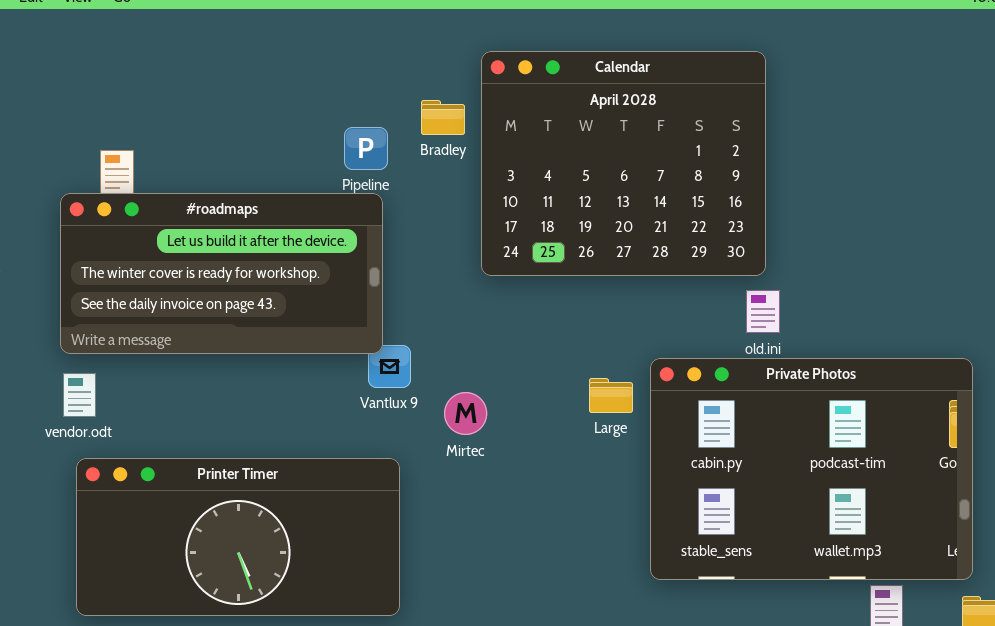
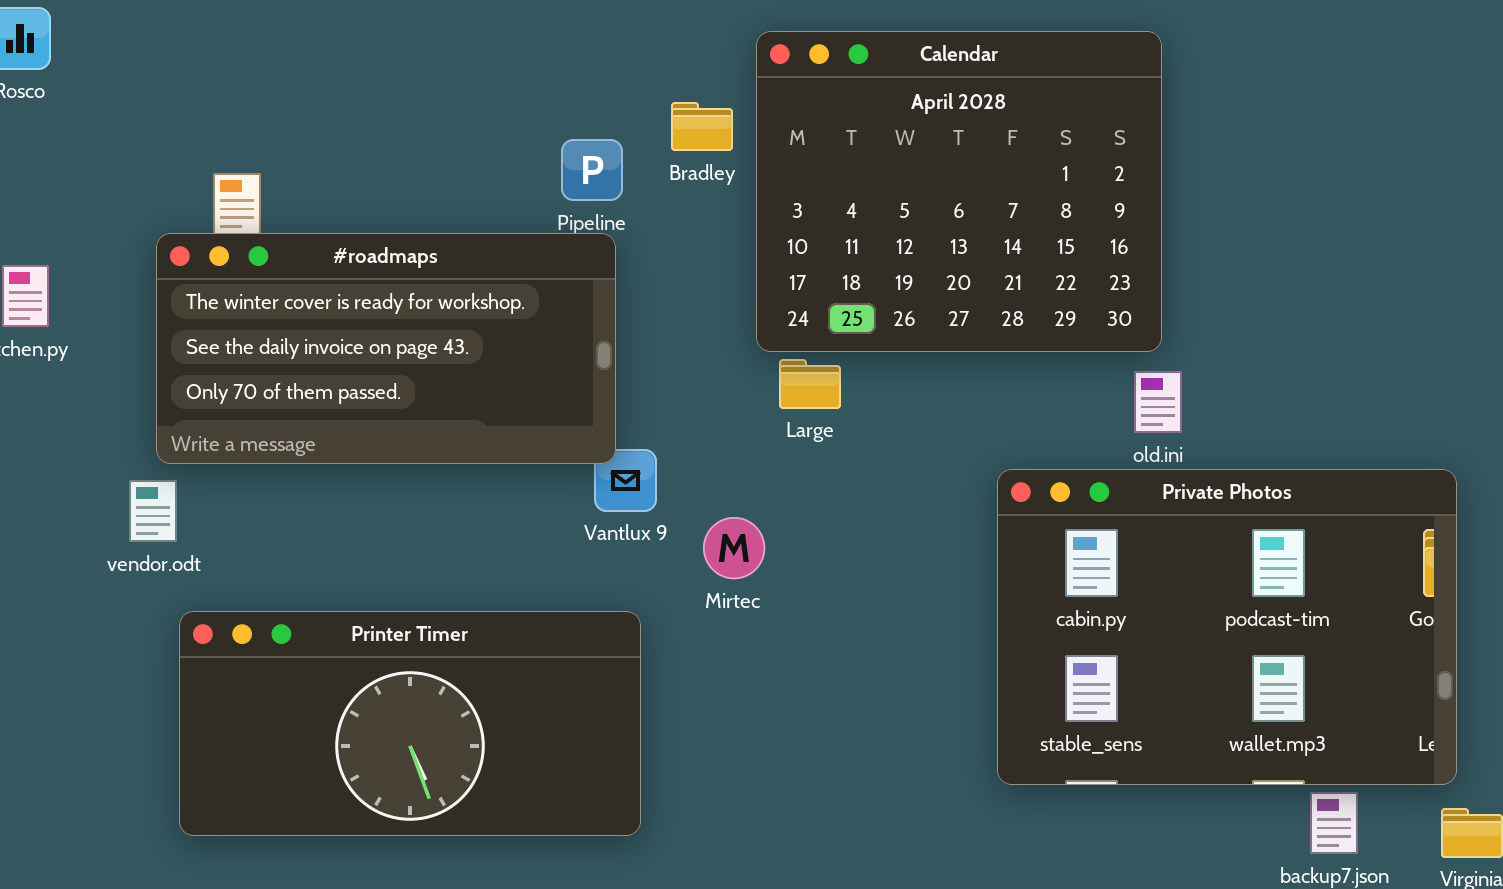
#roadmaps: [60,193,383,354] -> [156,233,616,464], scrolled down 1 row
vendor.odt: [63,373,96,417] -> [129,480,177,542], moved
Large: [589,378,633,413] -> [779,359,841,409], moved

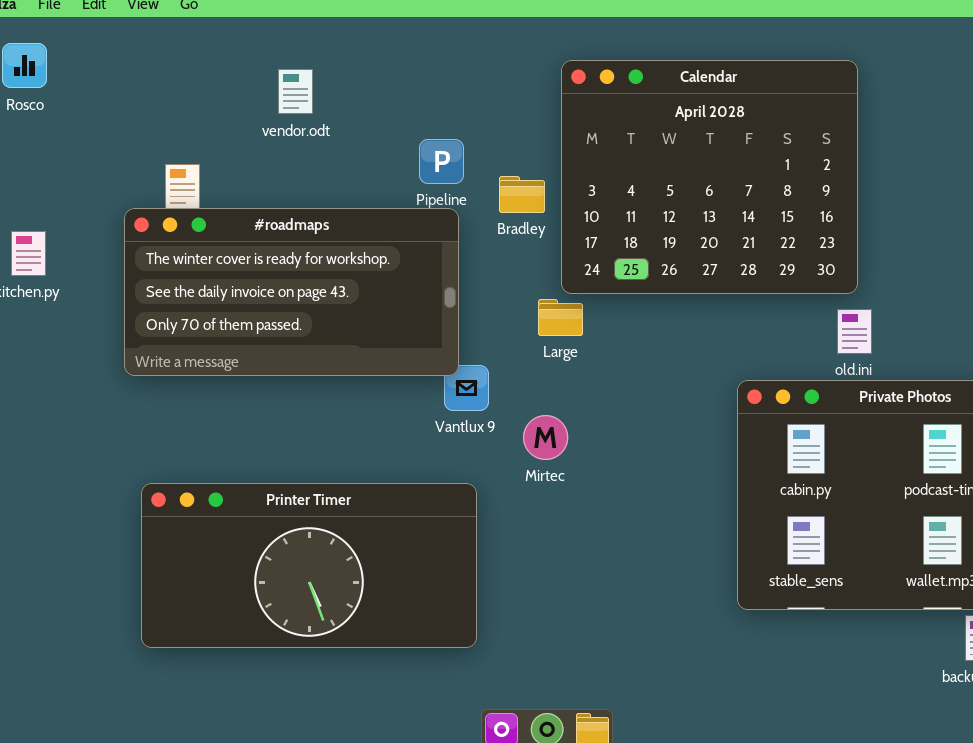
Bradley: [671,102,733,151] -> [499,176,545,213], moved
Large: [779,359,841,409] -> [538,299,583,336], moved
vendor.odt: [129,480,177,542] -> [278,69,313,114], moved

